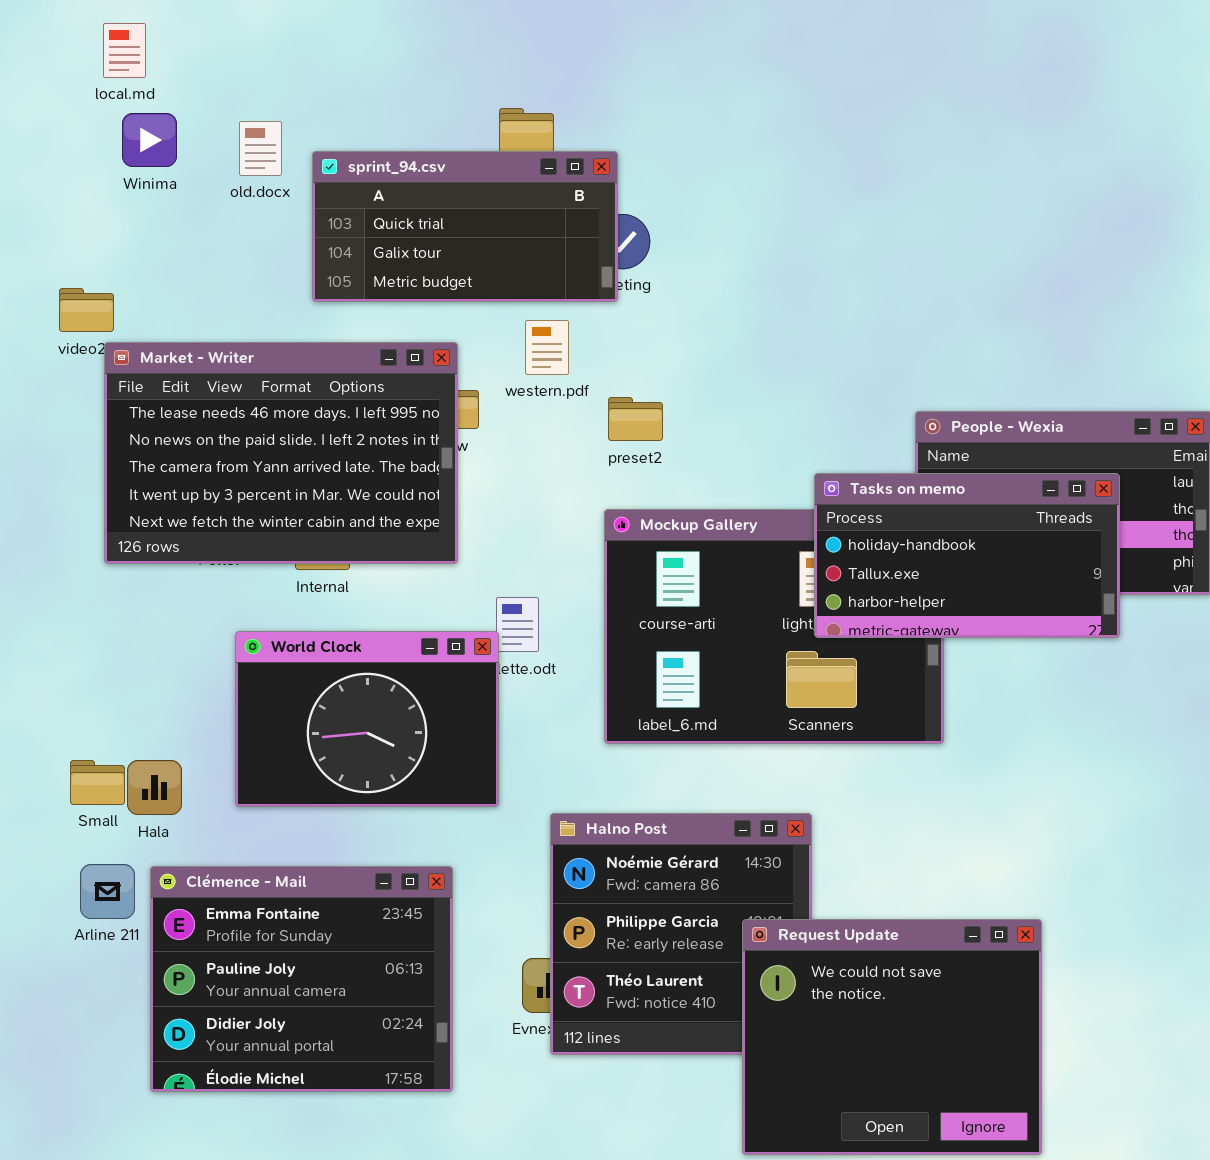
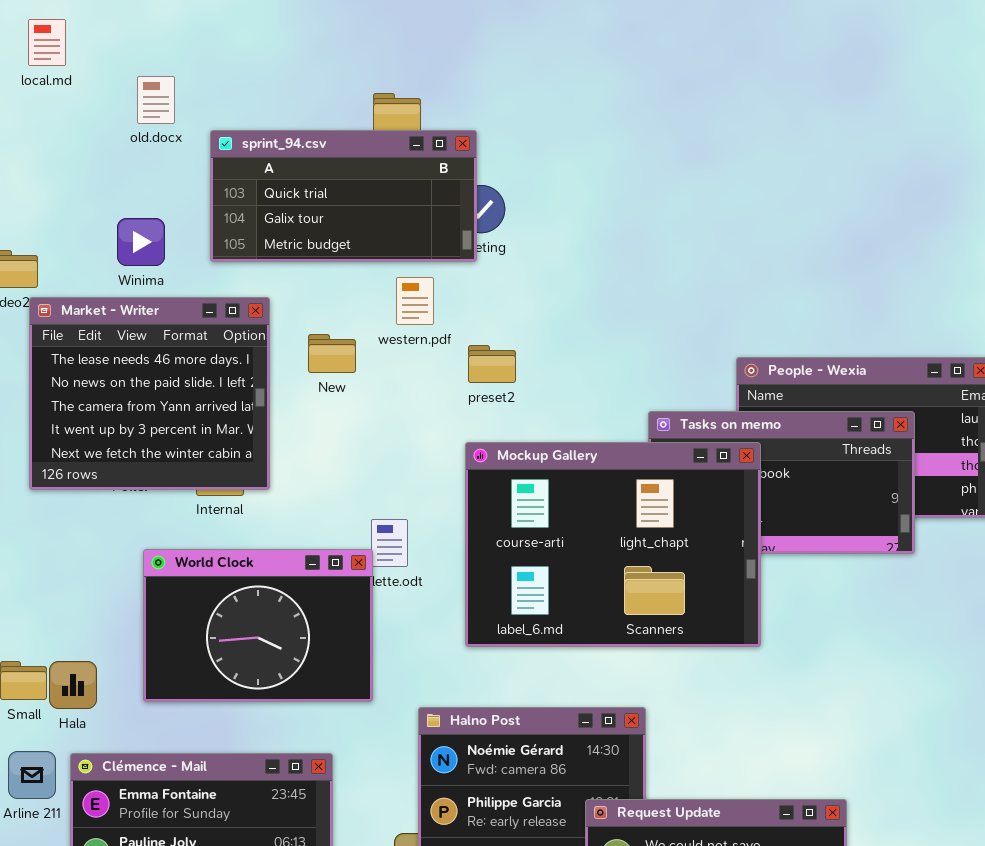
Winima: [122,113,177,167] -> [117,218,165,266], moved
old.docx: [239,121,282,176] -> [137,76,175,124], moved
Market - Writer: [104,342,458,564] -> [29,297,270,490], resized
Mockup Gallery: [604,509,944,744] -> [465,442,761,647], raised

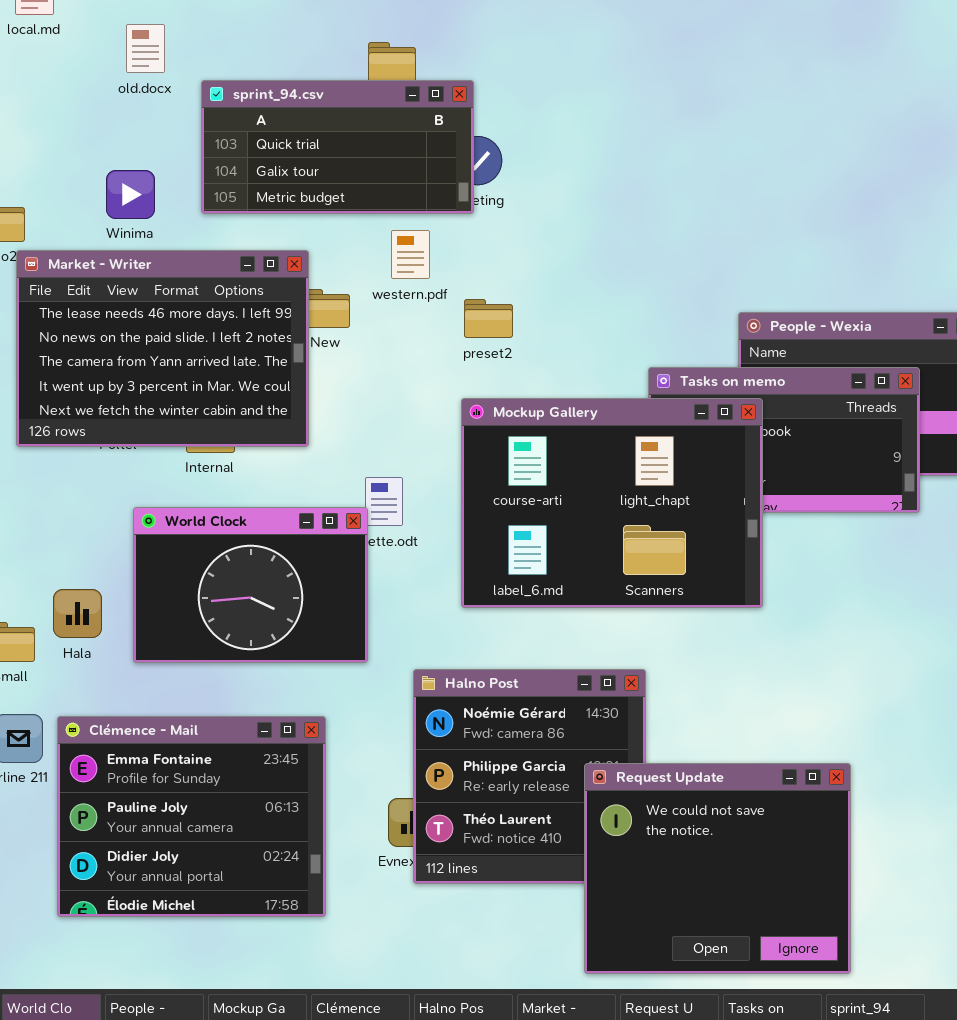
Market - Writer: [29,297,270,490] -> [16,250,309,447], resized
Hala: [49,661,97,709] -> [53,589,102,638], moved

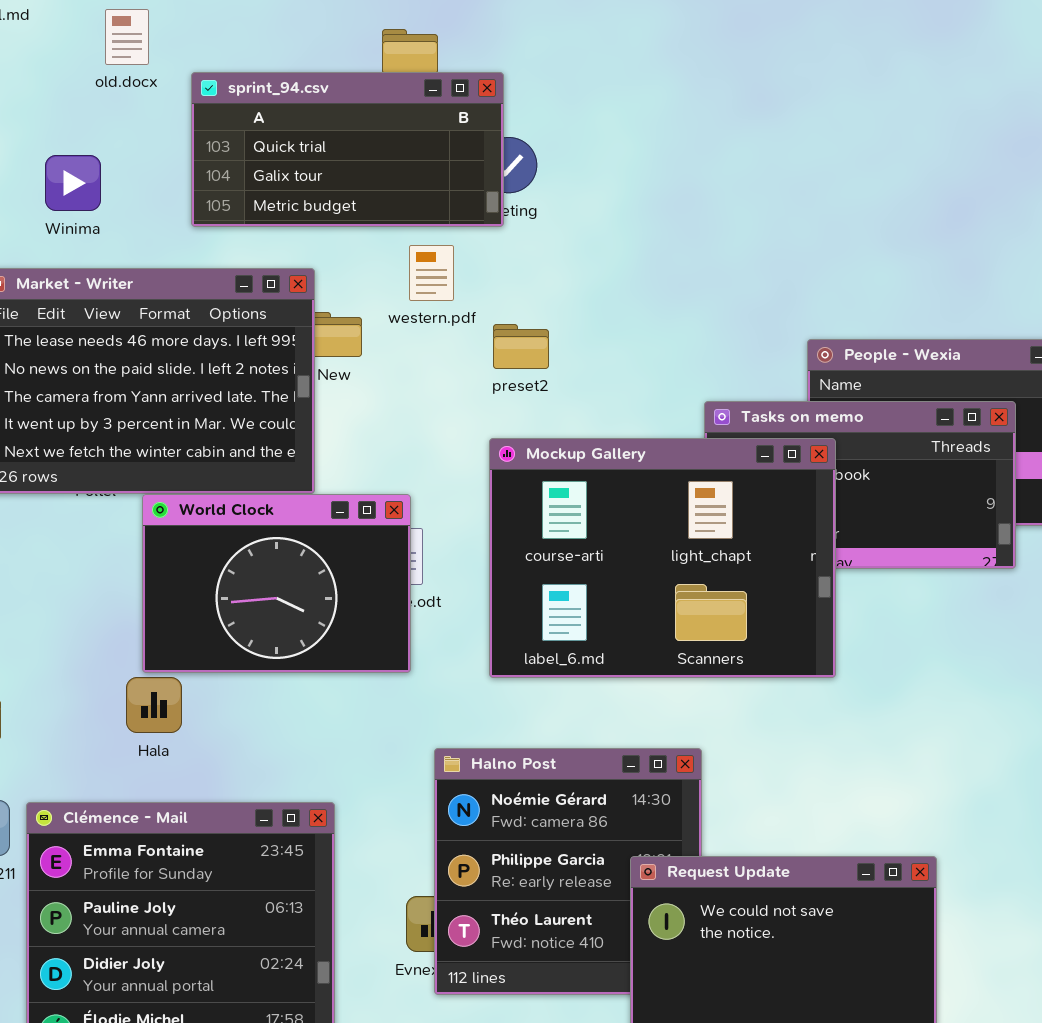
Winima: [106,170,155,219] -> [45,155,101,211], moved
World Clock: [133,507,368,663] -> [142,494,411,673], moved
Hala: [53,589,102,638] -> [126,677,182,733], moved

